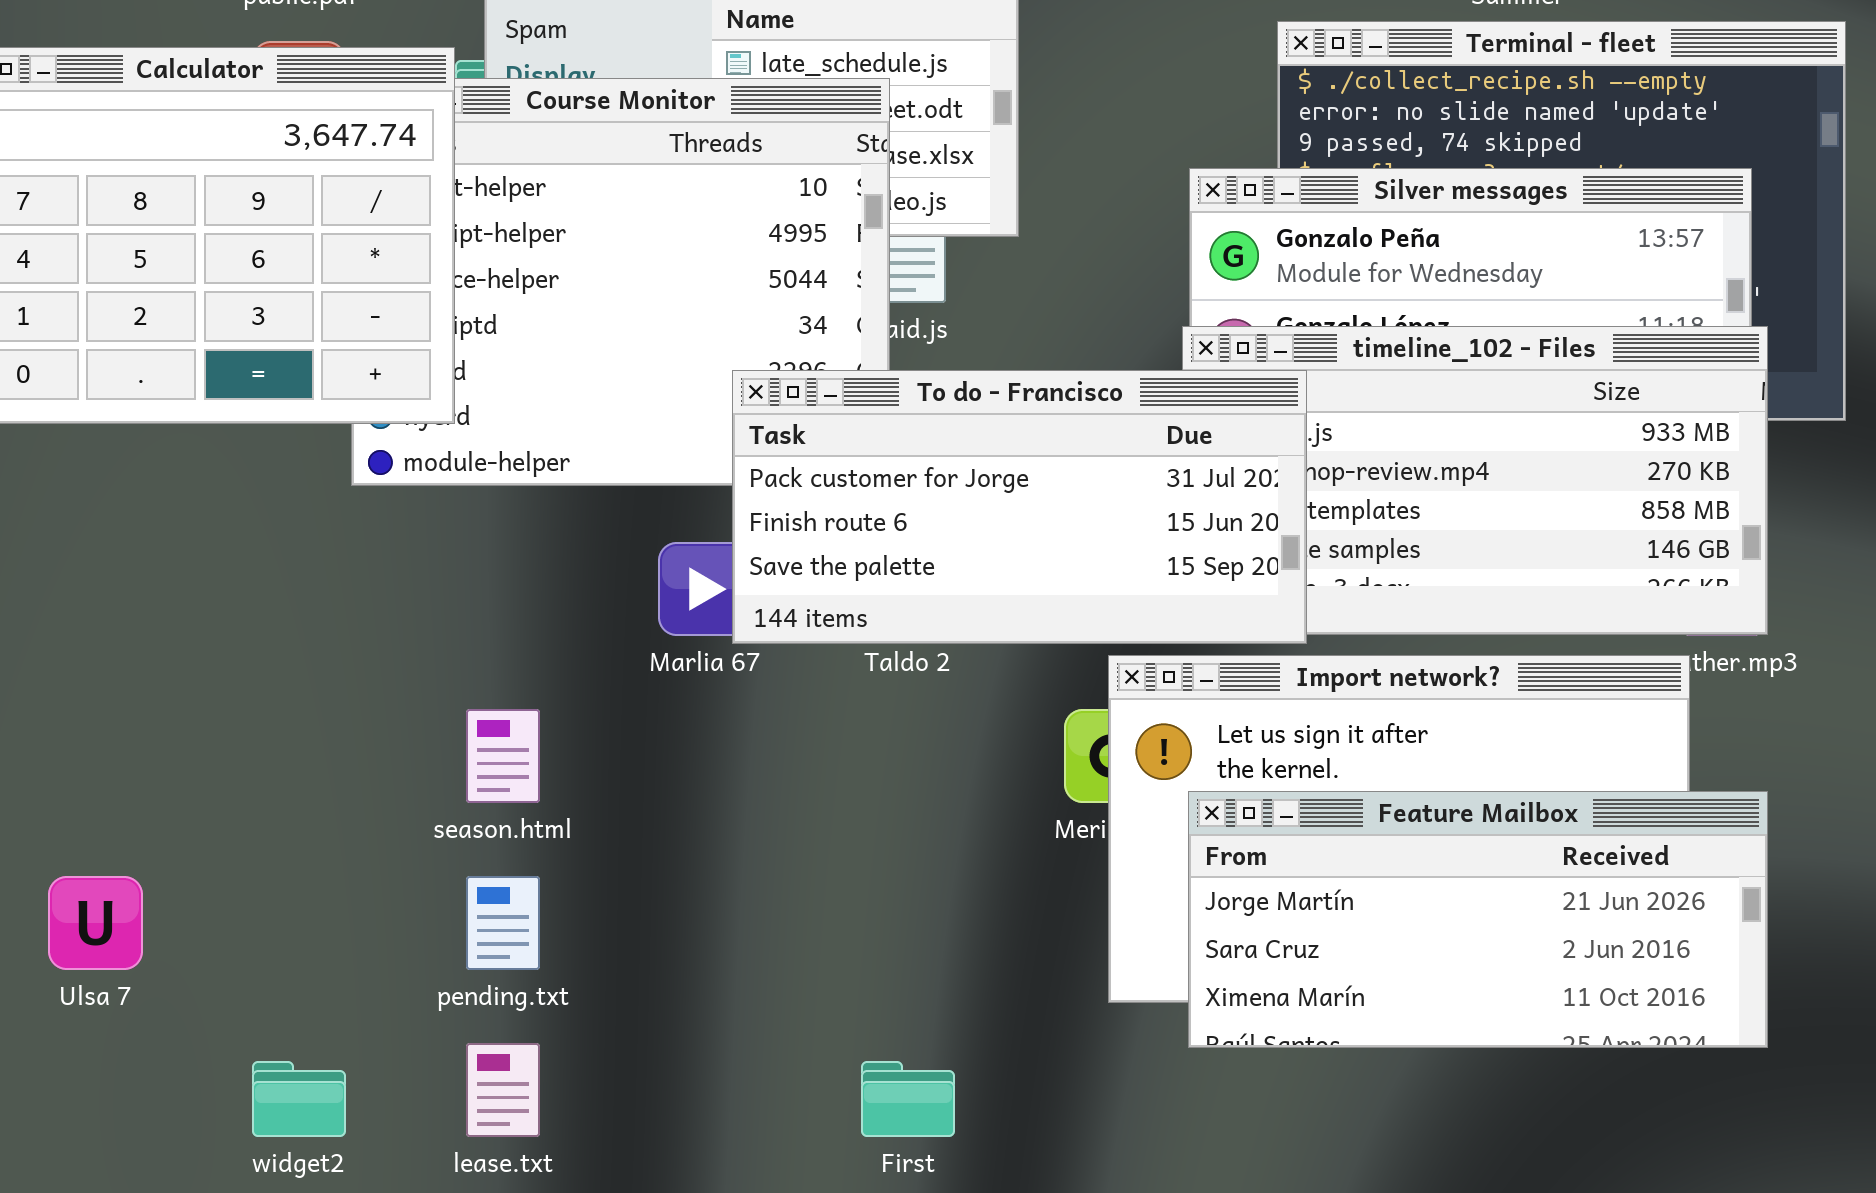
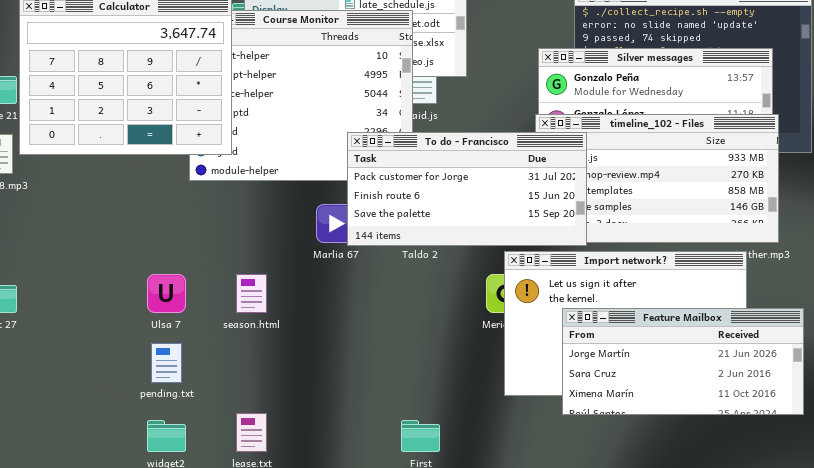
Feature Mailbox: [1188,791,1768,1048] -> [562,308,804,415], moved
Ulsa 7: [48,876,143,970] -> [147,274,186,313], moved
pending.txt: [466,876,540,970] -> [151,343,182,383], moved

